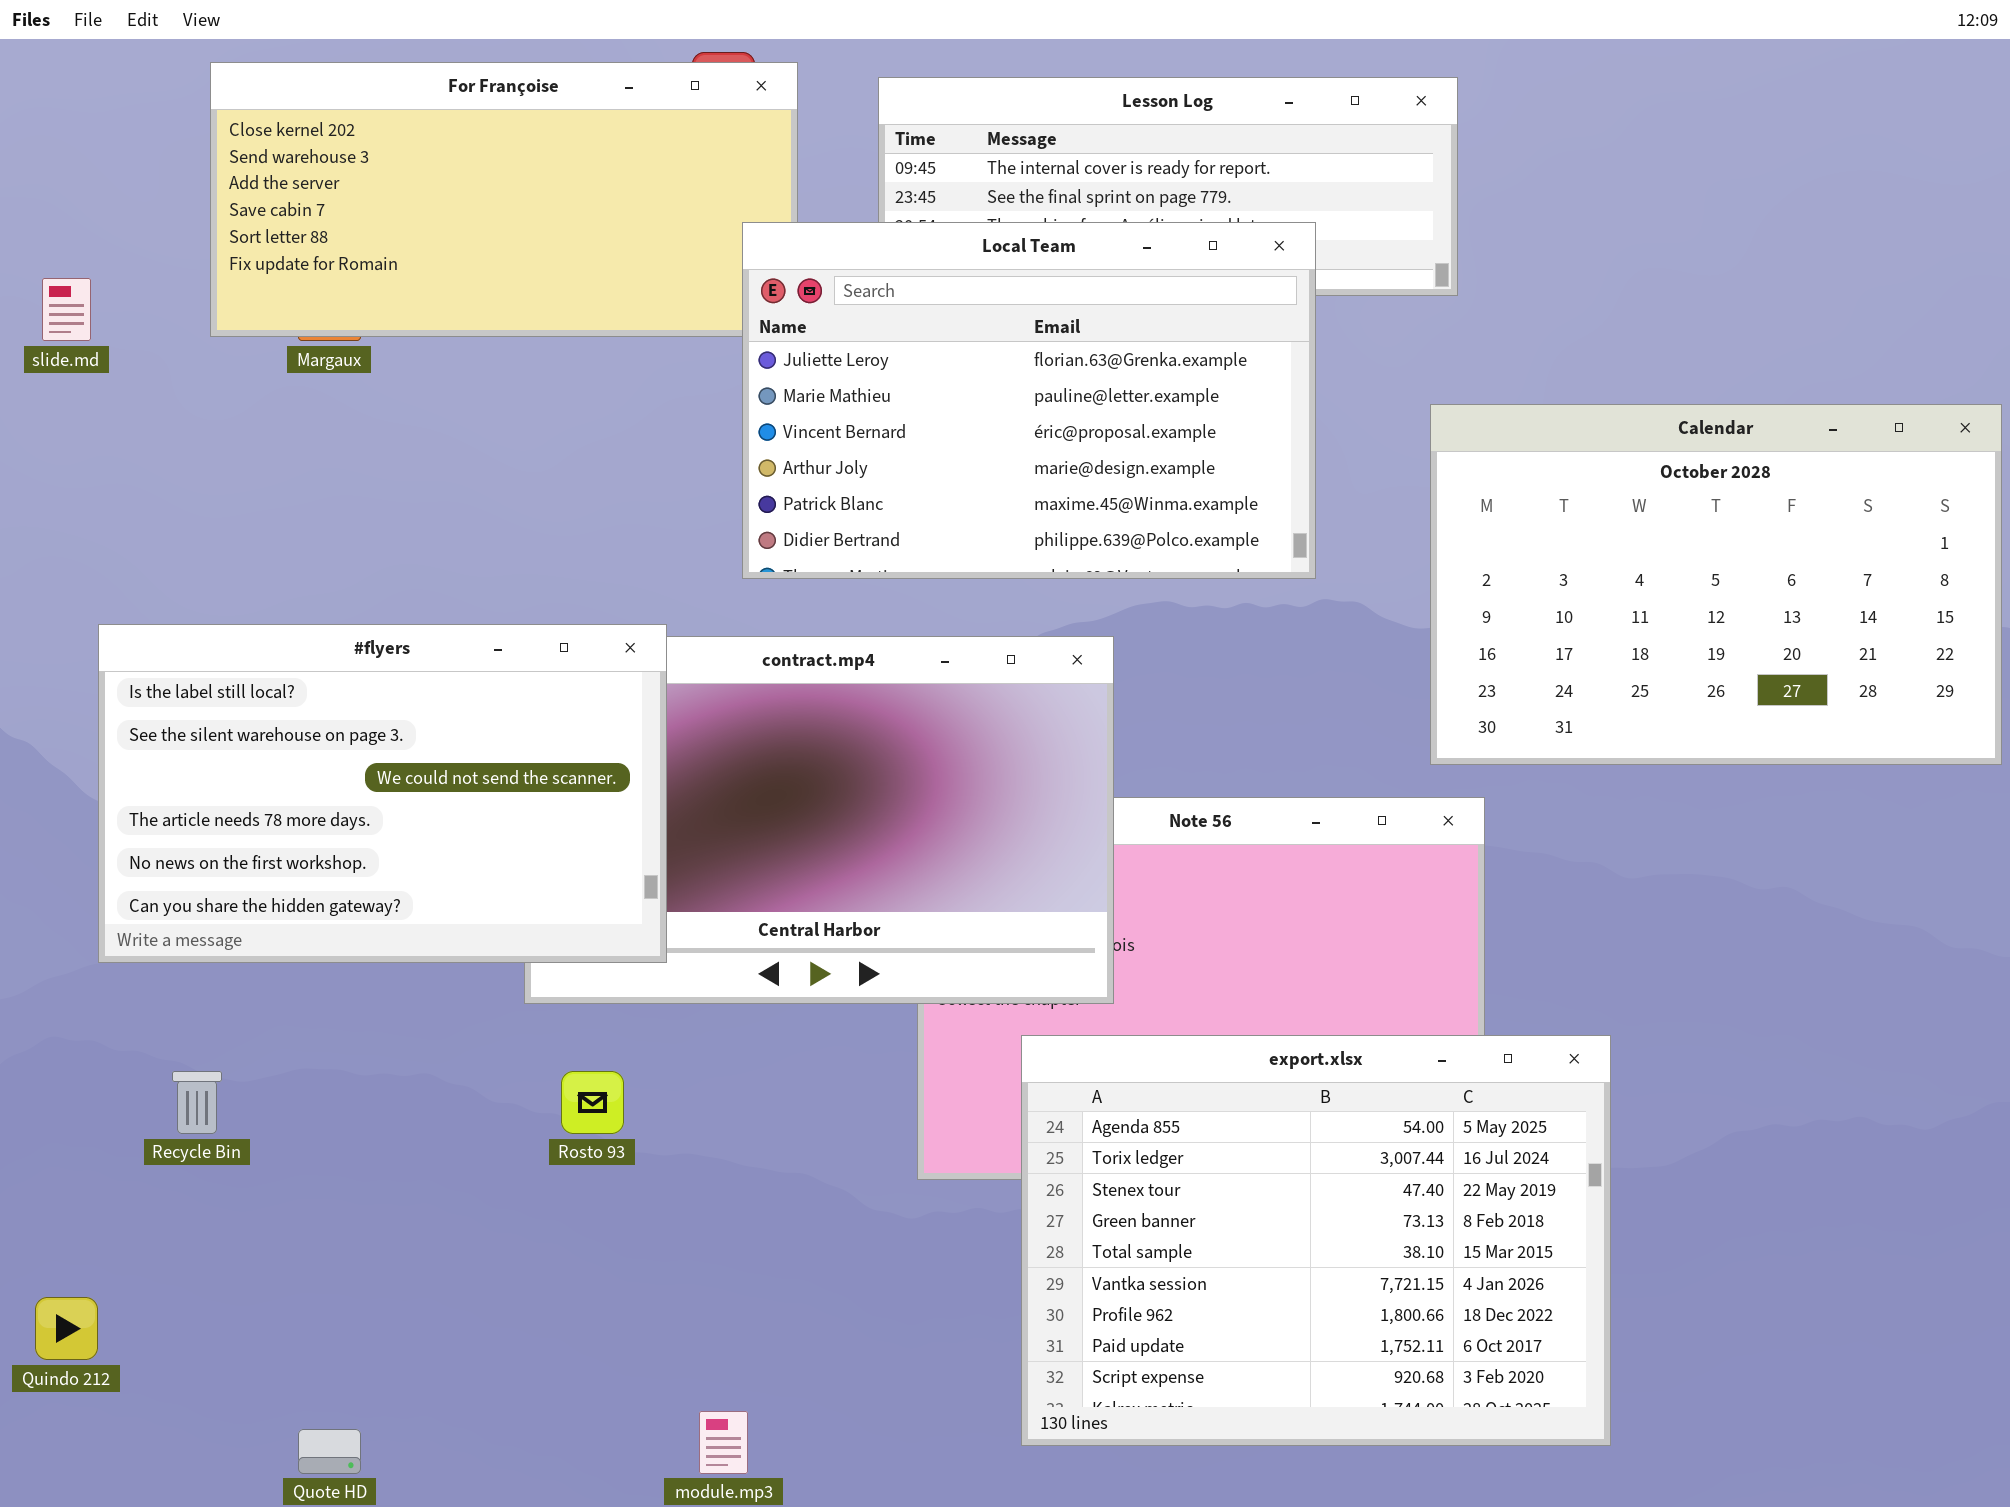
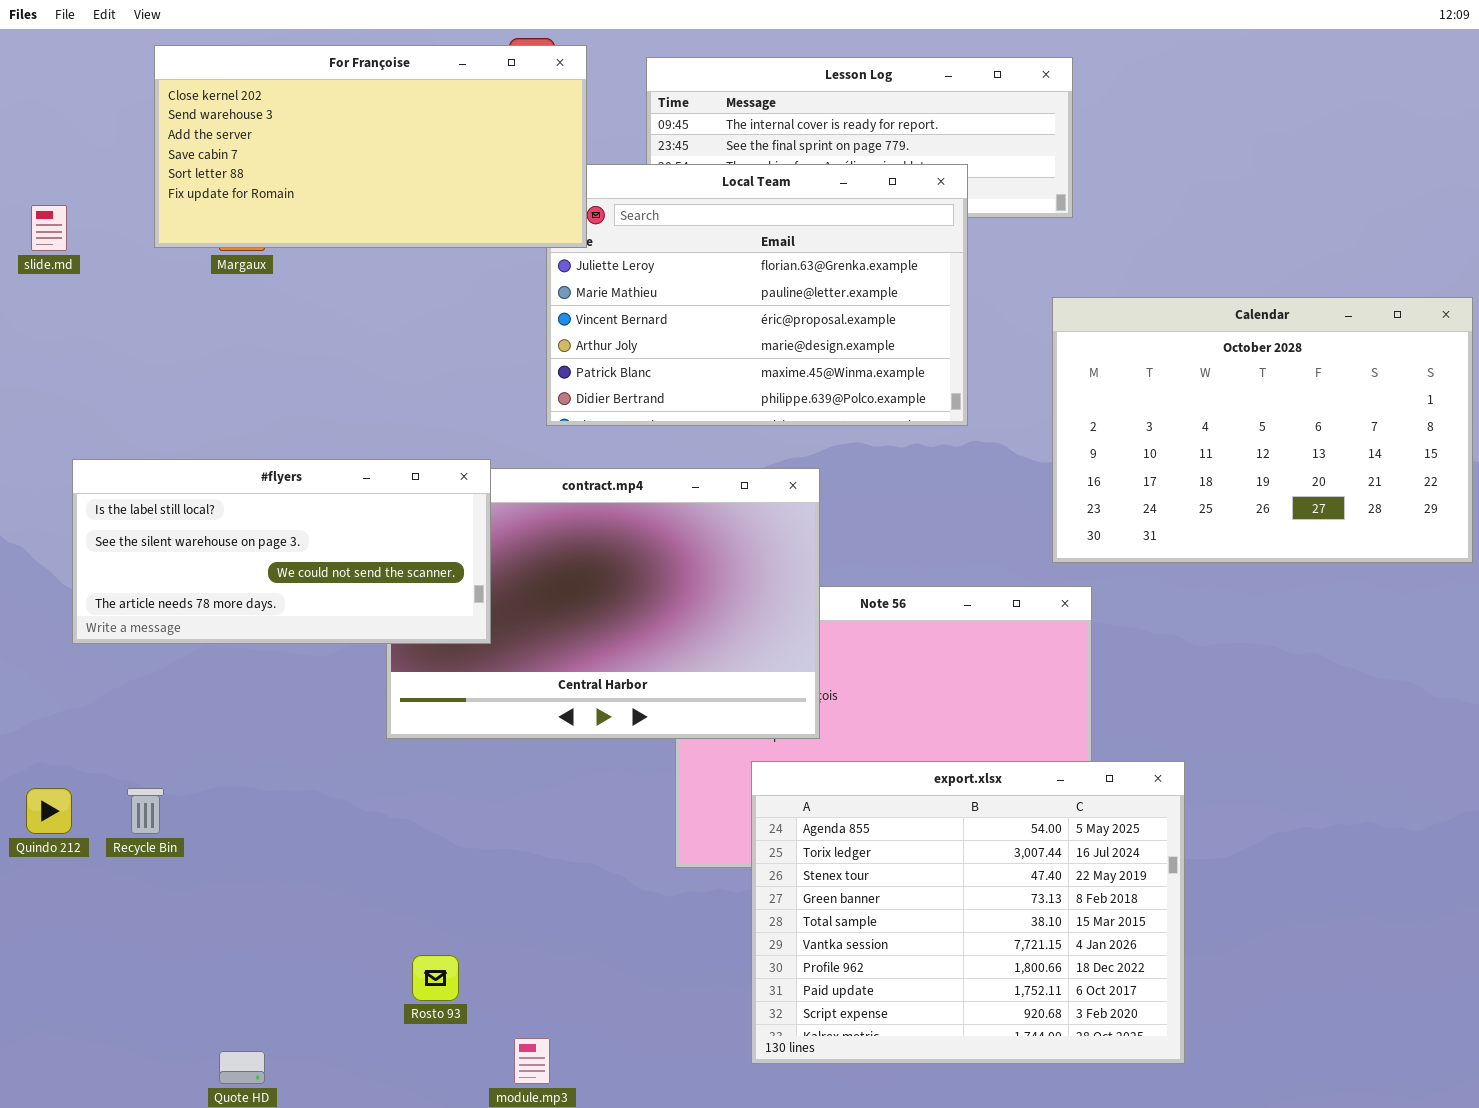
For Françoise: [210,62,798,337] -> [154,45,587,248], raised
#flyers: [98,624,667,963] -> [72,459,491,644], resized
Rosto 93: [561,1071,624,1134] -> [412,955,459,1001], moved
Quindo 212: [35,1297,98,1360] -> [26,788,72,834], moved

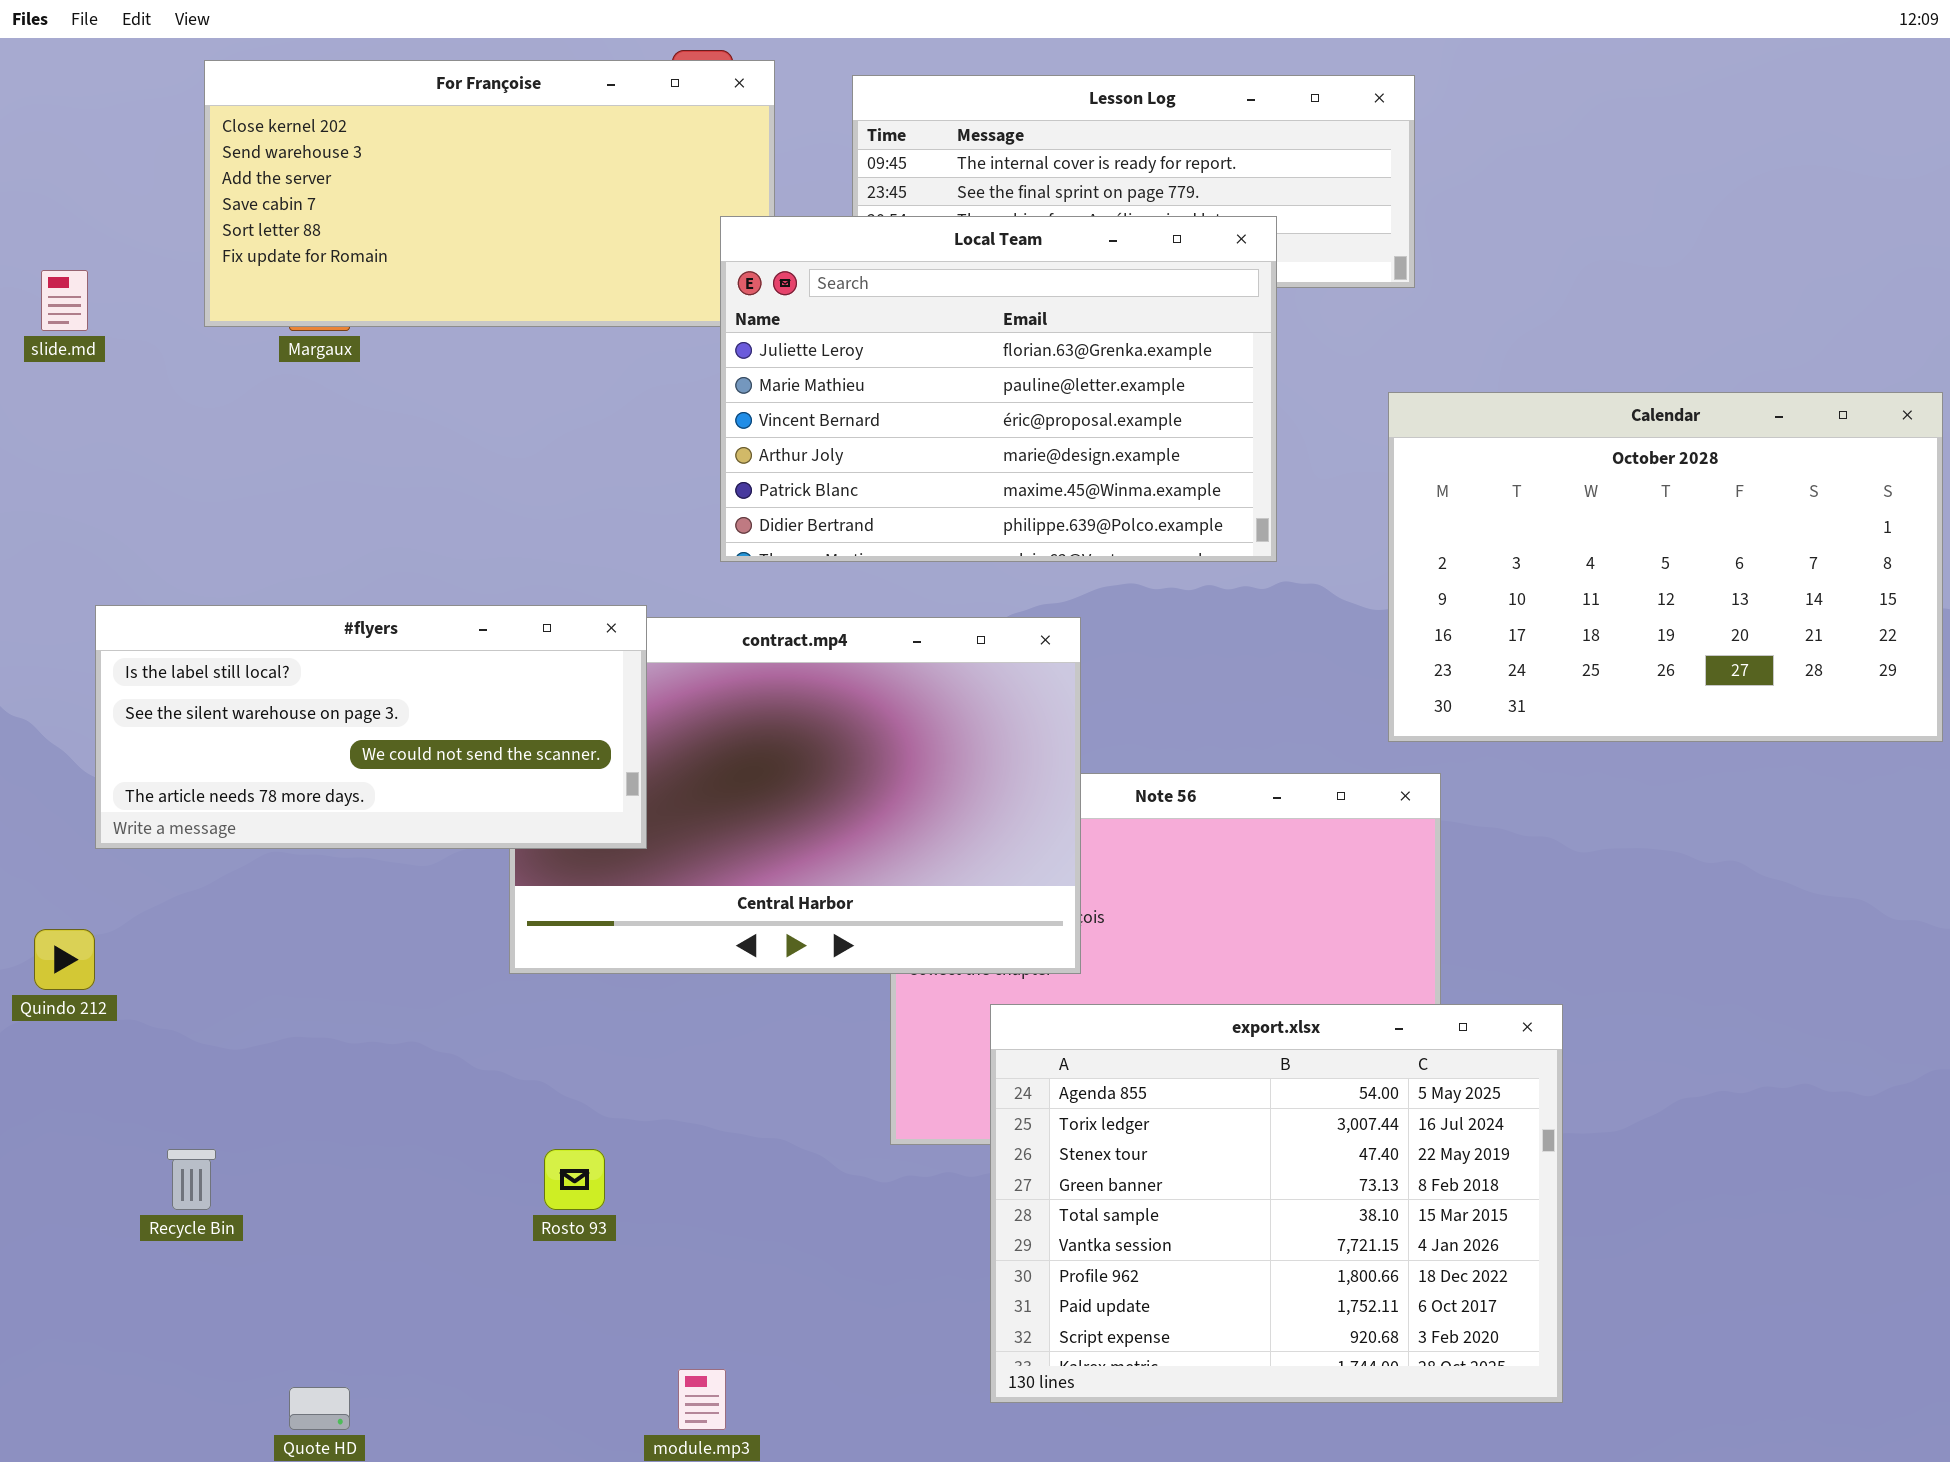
Local Team: [546,164,968,426] -> [720,216,1277,562], raised
Quindo 212: [26,788,72,834] -> [34,929,95,990], moved
Recycle Bin: [127,788,164,834] -> [167,1149,216,1210], moved
Rosto 93: [412,955,459,1001] -> [544,1149,605,1210], moved

